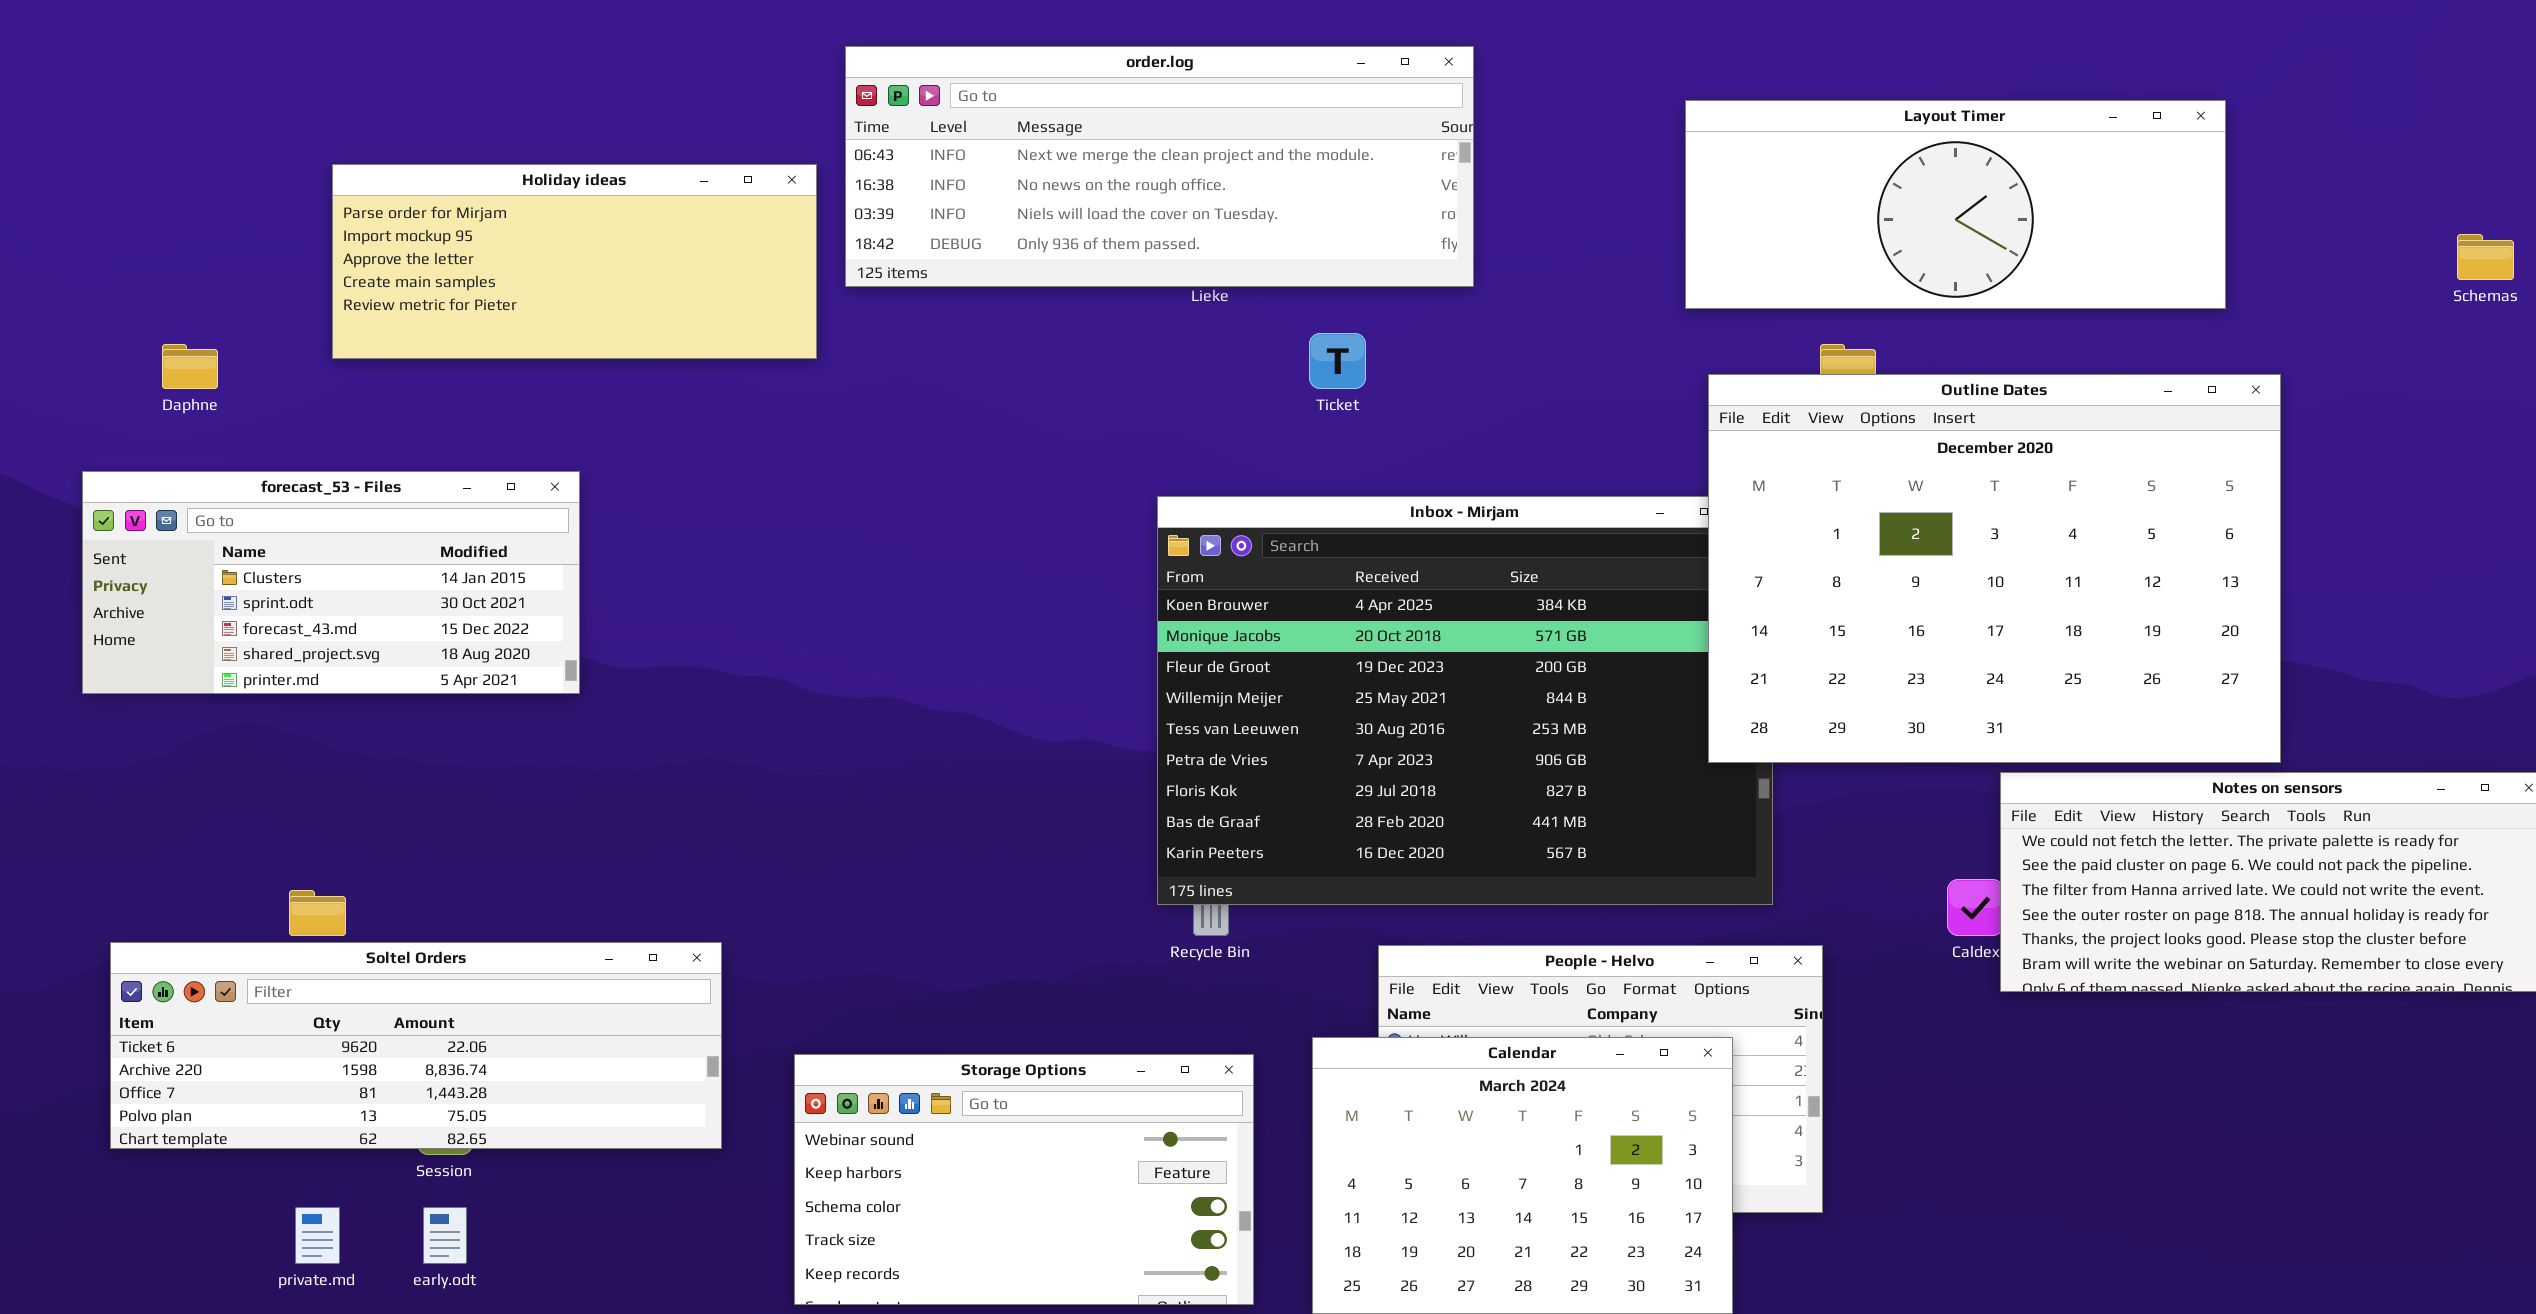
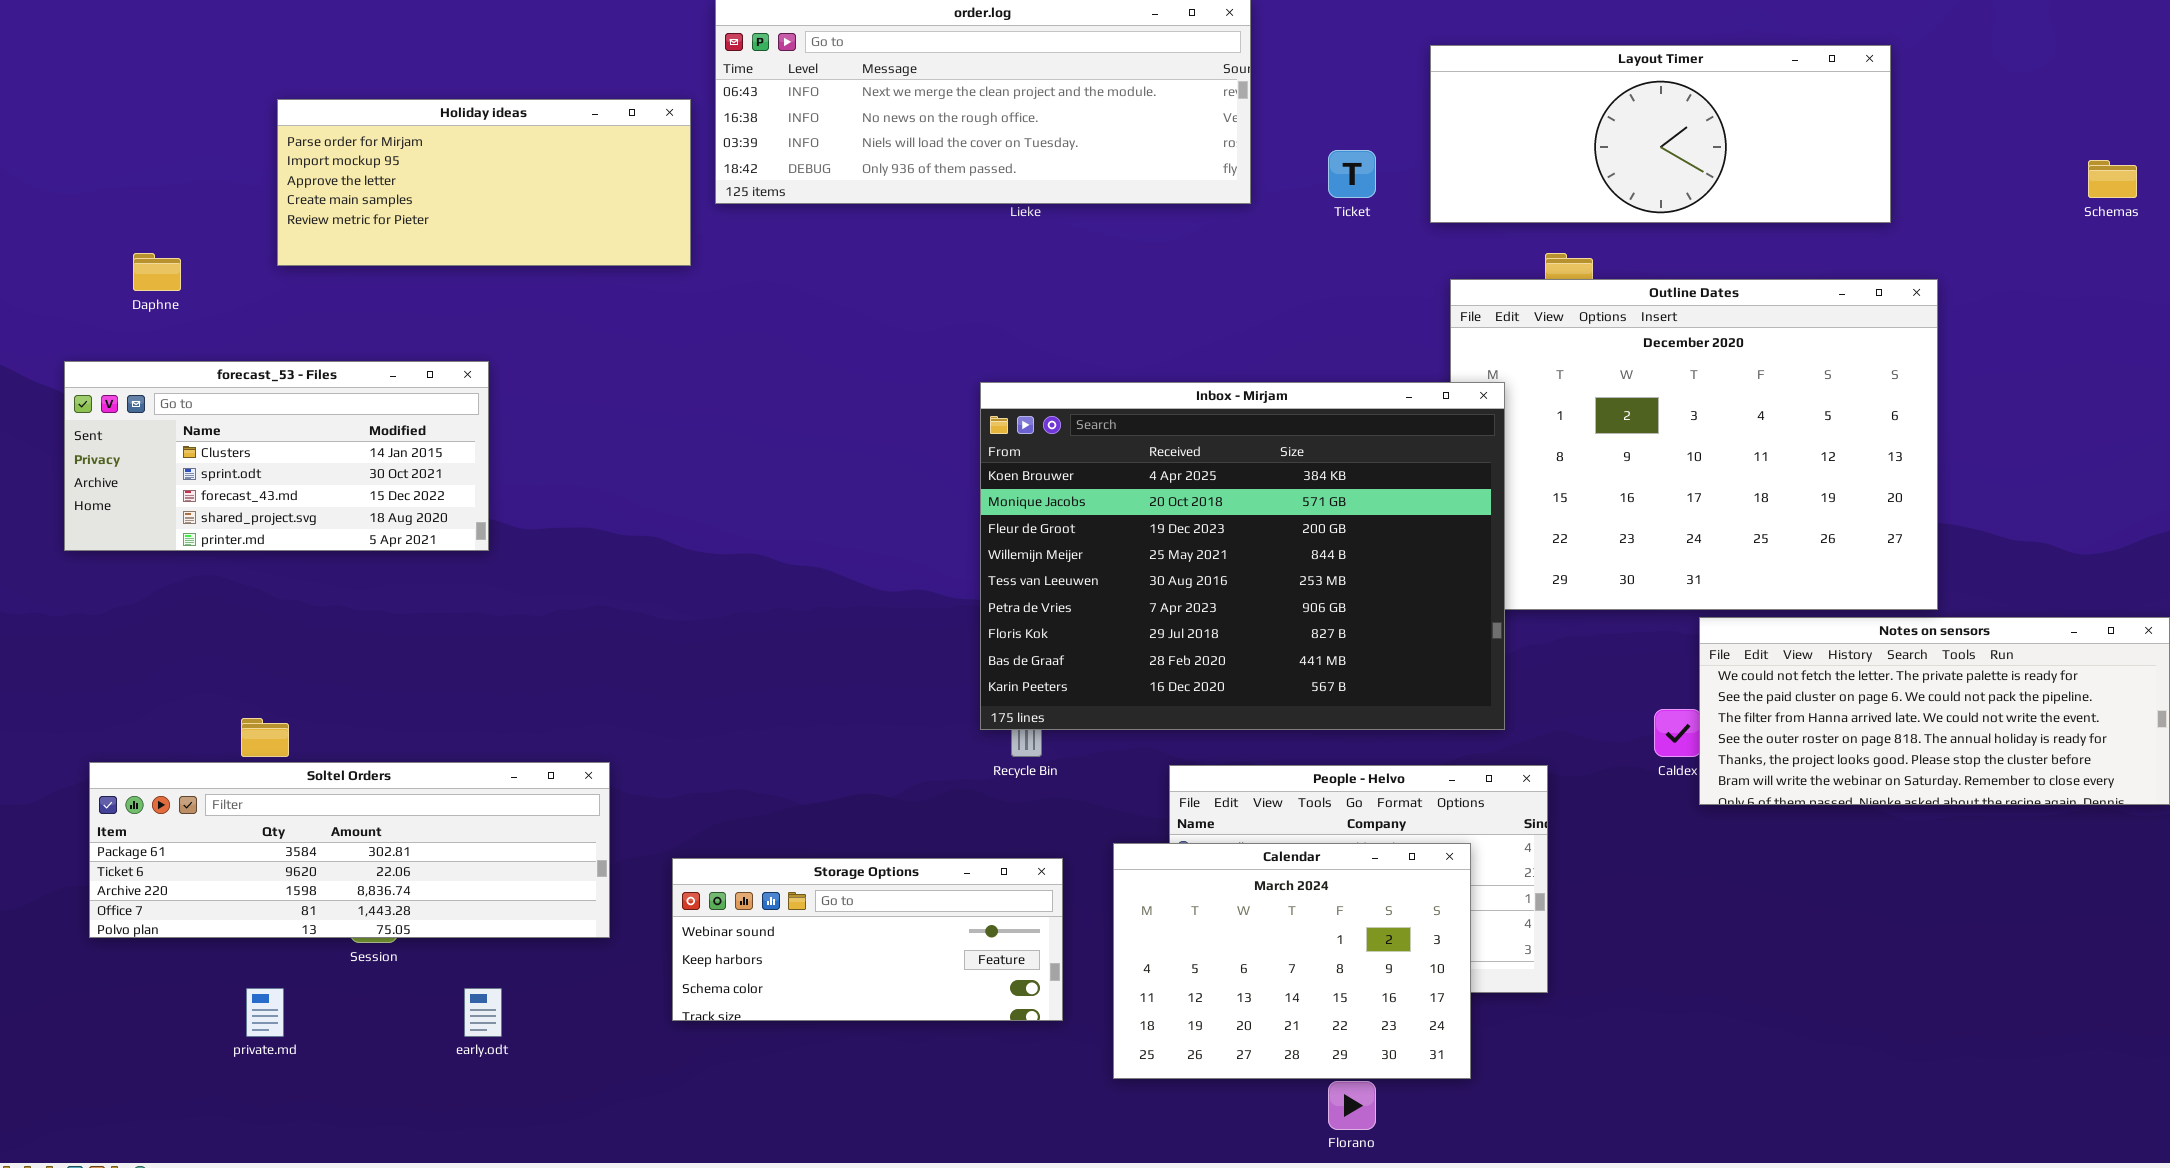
Ticket: [1309,333,1366,389] -> [1328,150,1376,198], moved
Inbox - Mirjam: [1157,496,1773,905] -> [980,382,1505,730], raised
Soltel Orders: [110,942,722,1149] -> [89,762,610,938], scrolled up 1 row
Storage Options: [794,1054,1254,1305] -> [672,858,1063,1021], resized
early.odt: [423,1207,467,1264] -> [464,988,502,1037], moved

